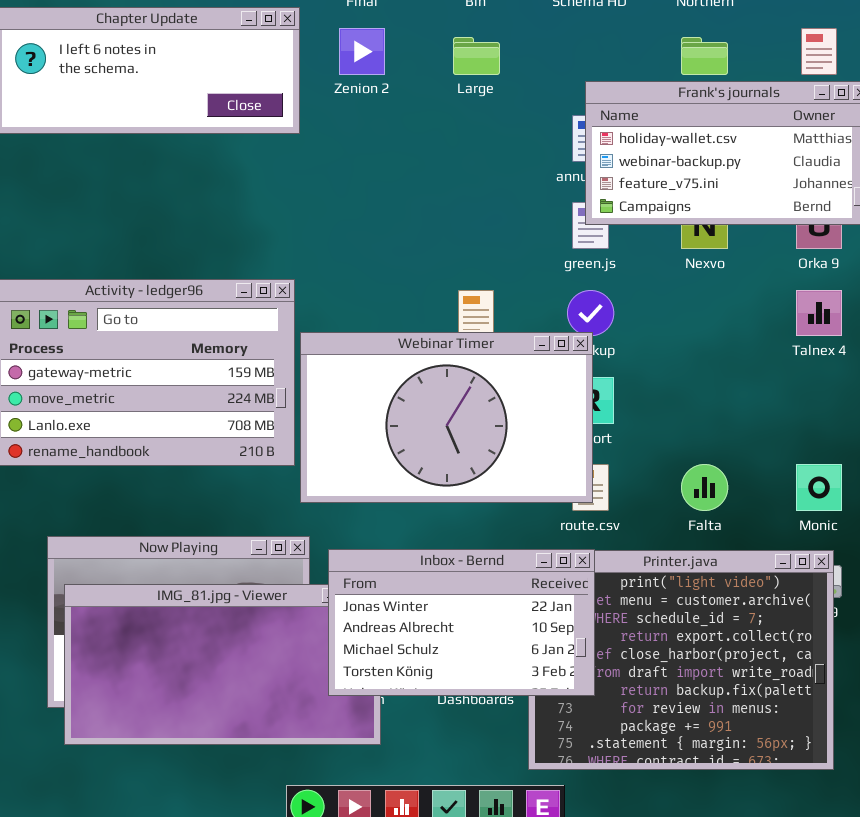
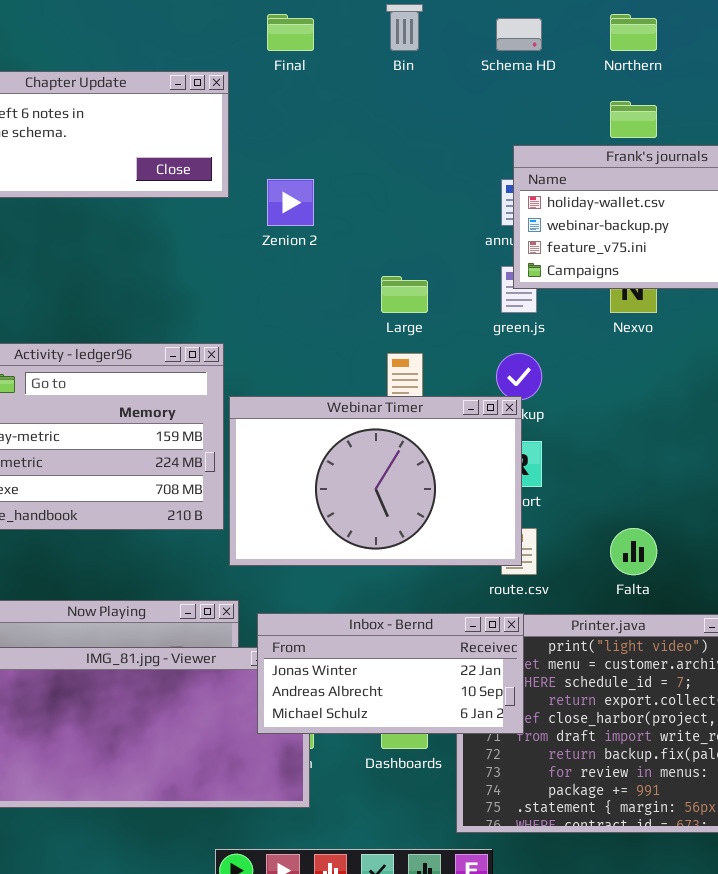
Zenion 2: [339,28,385,75] -> [267,179,314,226], moved
Large: [453,37,500,75] -> [381,276,428,313], moved
Inbox - Bernd: [328,549,595,696] -> [257,613,524,734], resized

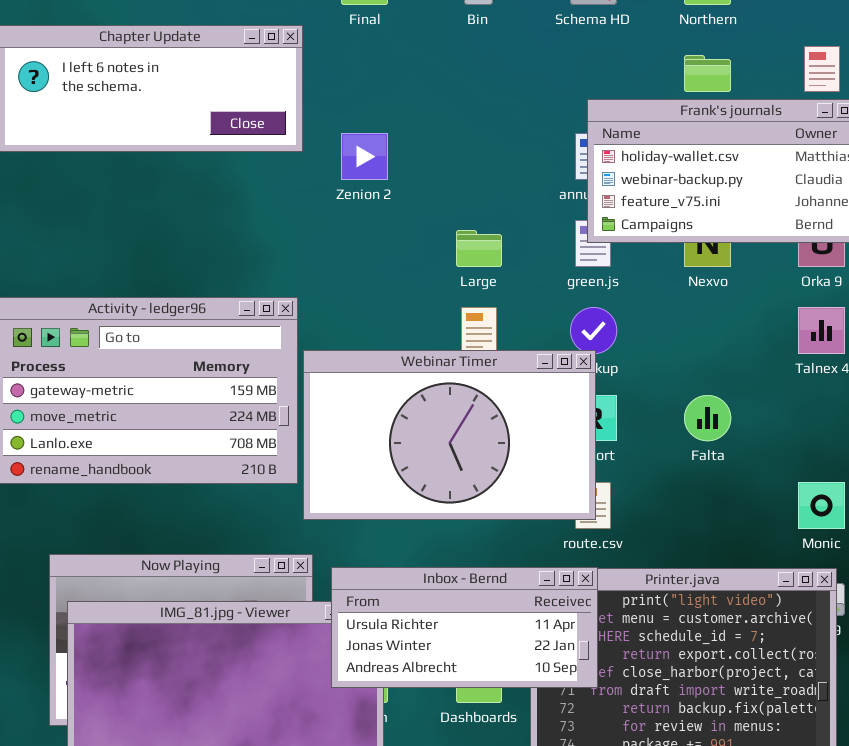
Falta: [610,528,657,575] -> [684,395,731,441], moved
Inbox - Bernd: [257,613,524,734] -> [331,567,598,688], scrolled up 1 row

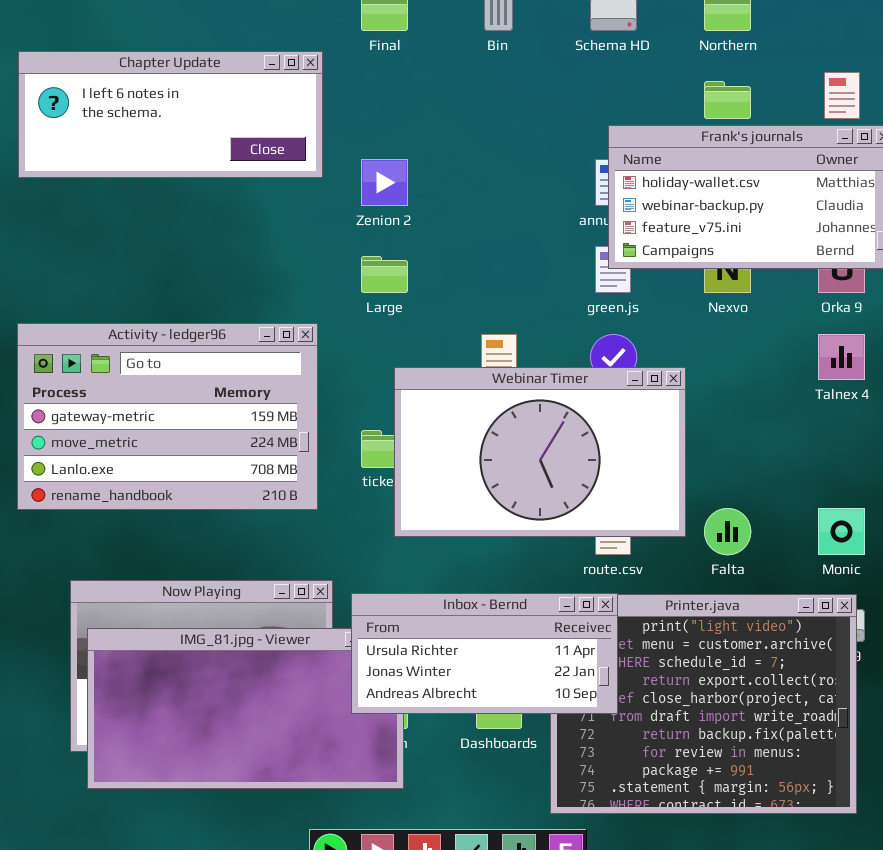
Large: [456,230,502,267] -> [361,256,408,293], moved
Webinar Timer: [303,350,596,520] -> [394,367,686,537], moved
Falta: [684,395,731,441] -> [704,508,751,555], moved

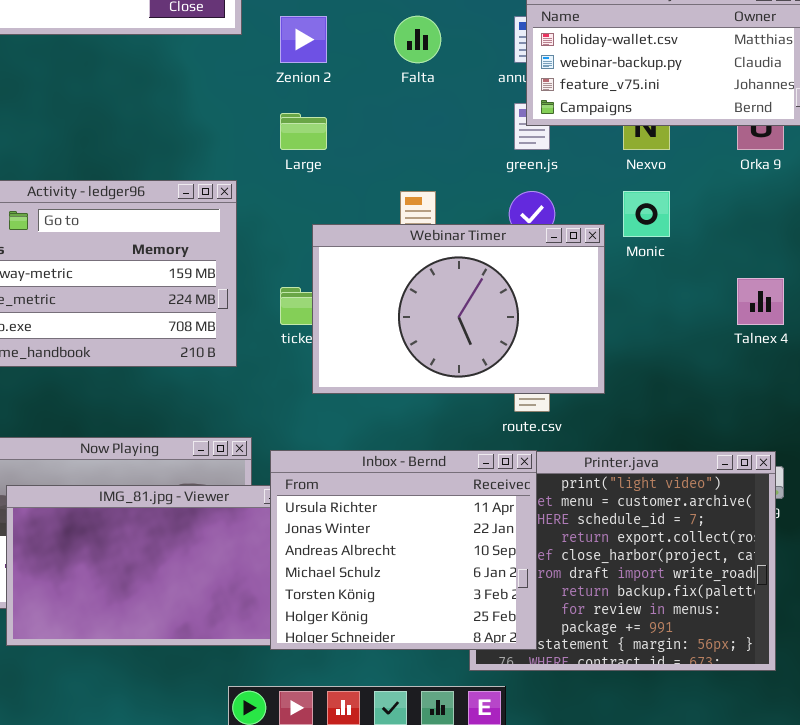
Talnex 4: [818,334,865,380] -> [737,278,784,325], moved
Falta: [704,508,751,555] -> [394,16,441,63], moved
Monic: [818,508,865,555] -> [623,191,670,237], moved
Inbox - Bernd: [351,593,618,714] -> [270,450,537,650], resized

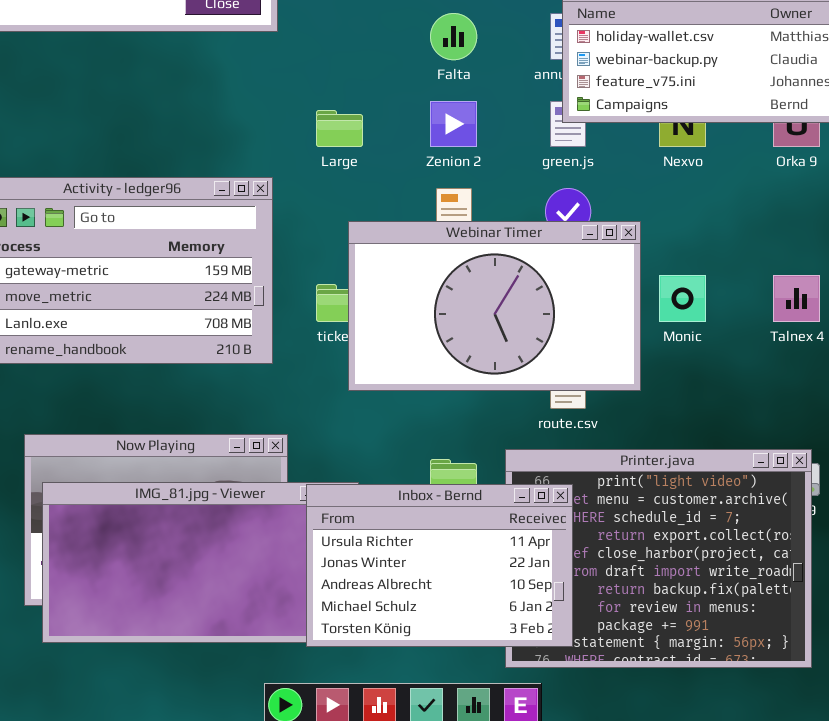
Zenion 2: [280,16,327,63] -> [430,101,477,147], moved
Monic: [623,191,670,237] -> [659,275,706,322], moved
Inbox - Bernd: [270,450,537,650] -> [306,484,573,647], resized

